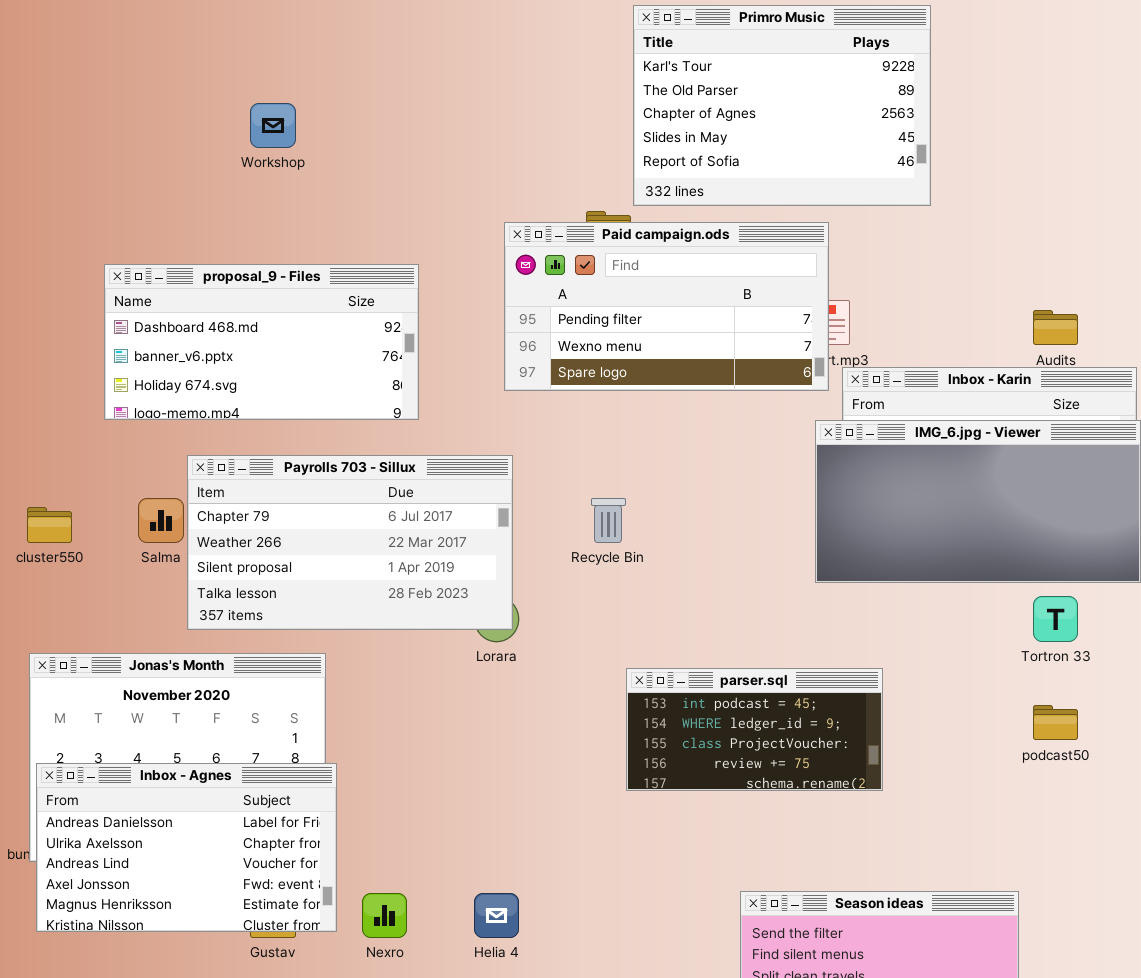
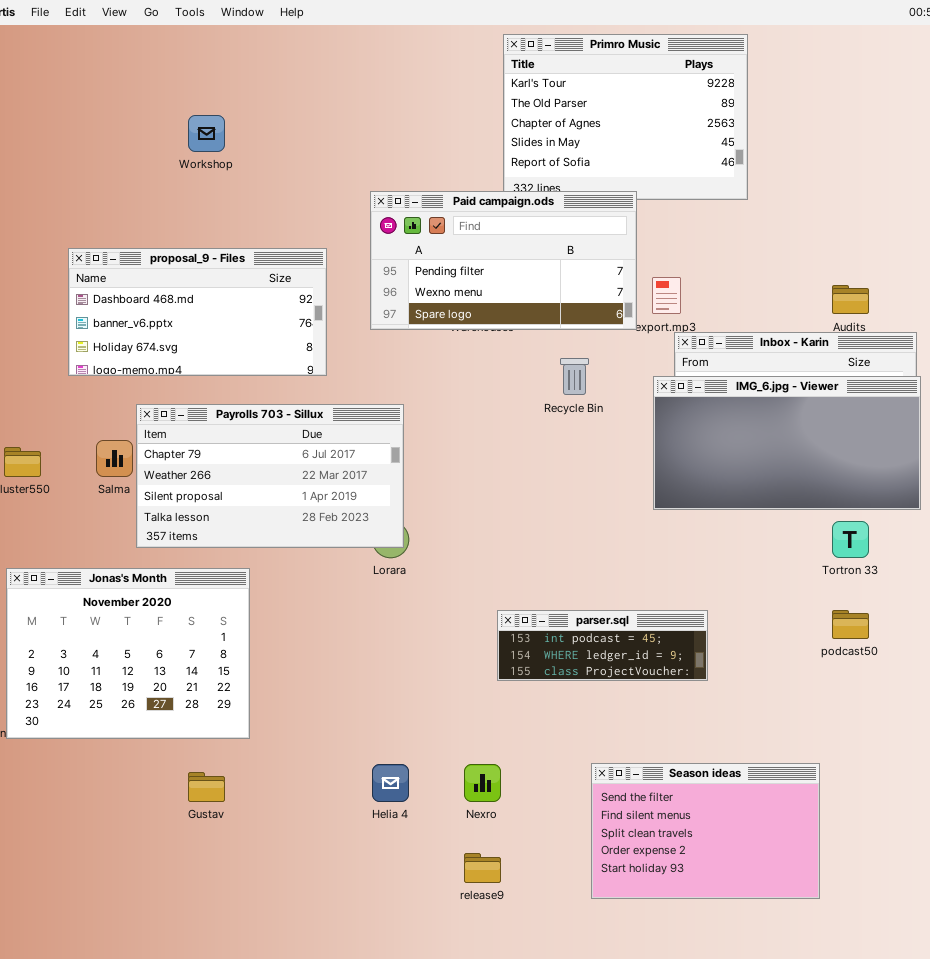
Paid campaign.ods: [504,222,829,391] -> [370,191,637,330], moved
Recycle Bin: [591,498,626,543] -> [560,358,589,395], moved
parser.sql: [626,668,883,791] -> [497,610,708,681], resized
Inbox - Agnes: [36,763,337,932] -> none, closed
Nexro: [362,893,407,938] -> [464,764,501,802], moved

